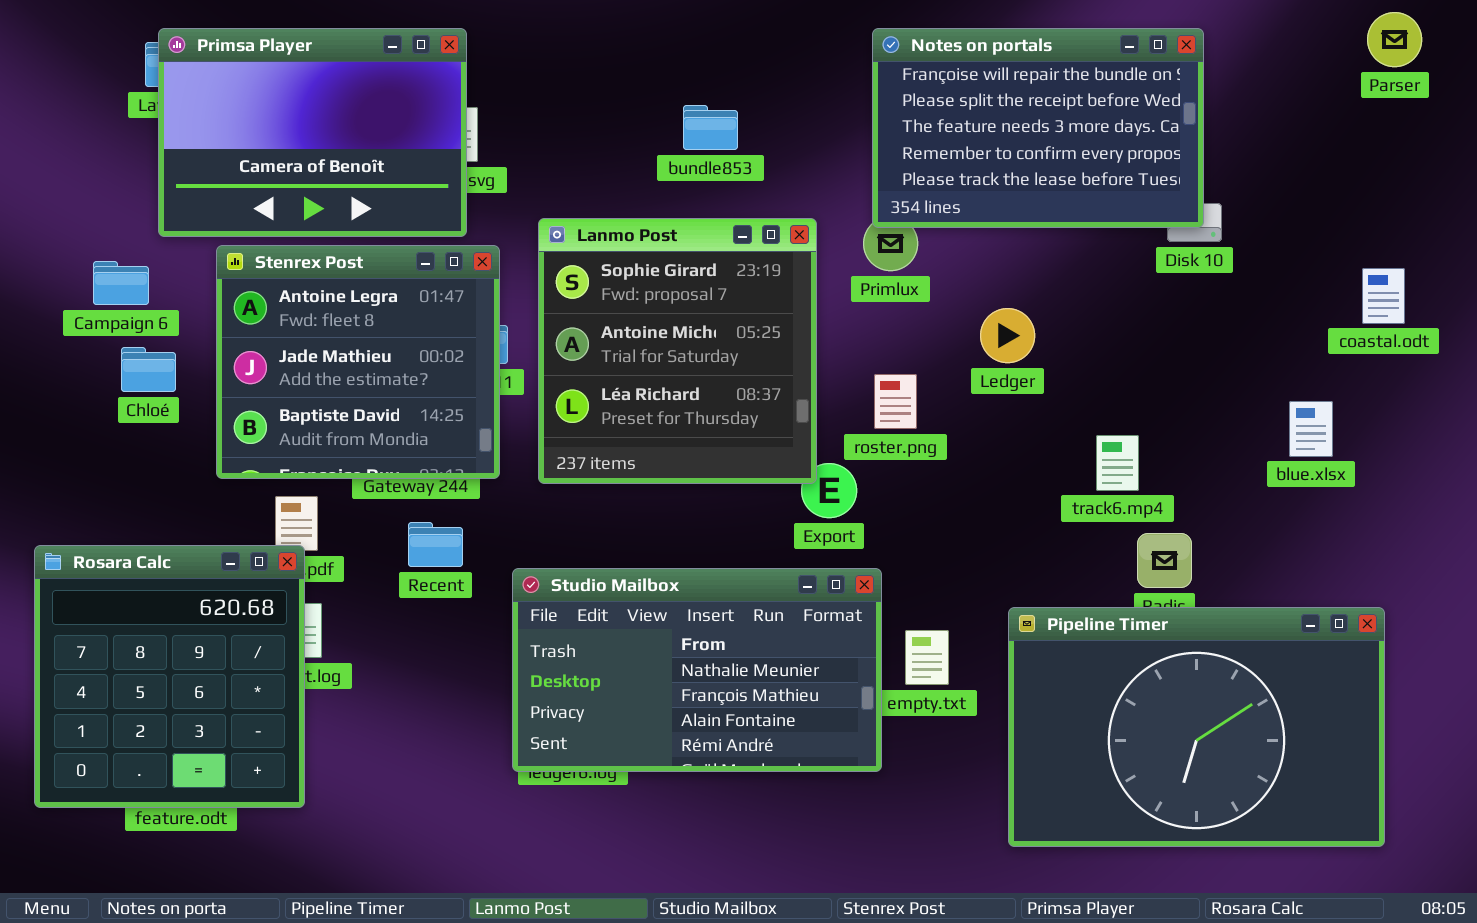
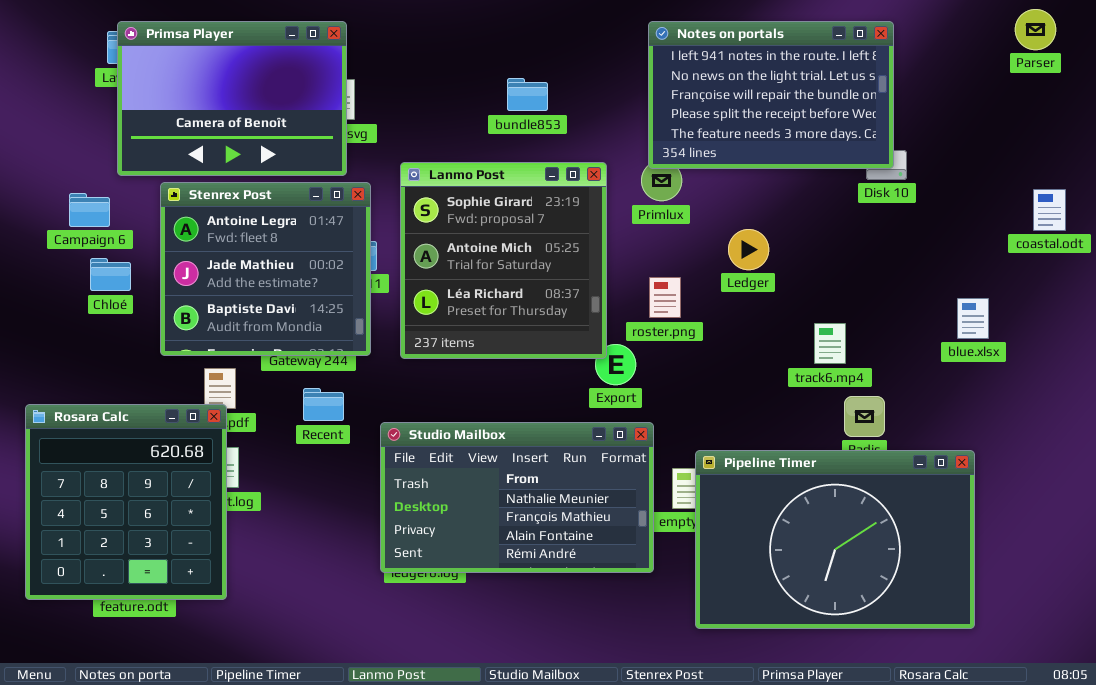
Notes on portals: [872,28,1204,228] -> [648,21,894,169], scrolled up 2 rows
coastal.odt: [1362,268,1405,324] -> [1033,189,1066,231], moved
Pipeline Timer: [1008,607,1385,847] -> [695,450,975,629], moved

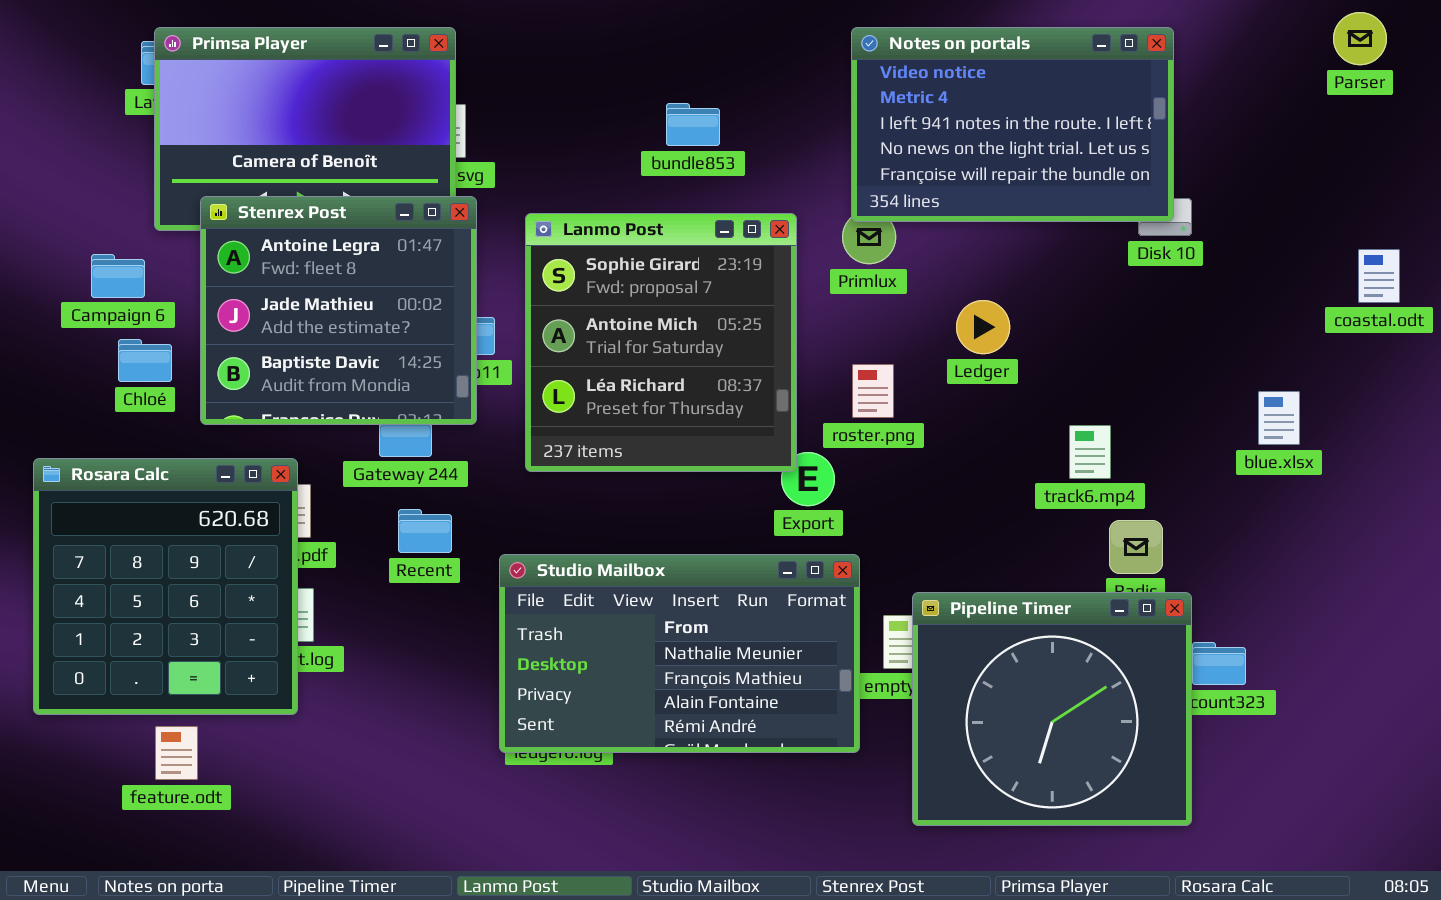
Notes on portals: [648,21,894,169] -> [851,27,1174,222], scrolled up 2 rows
Stenrex Post: [160,182,371,356] -> [200,196,477,425], moved
Rosara Calc: [25,404,227,600] -> [33,458,298,715], moved
Pipeline Timer: [695,450,975,629] -> [912,592,1192,826], resized

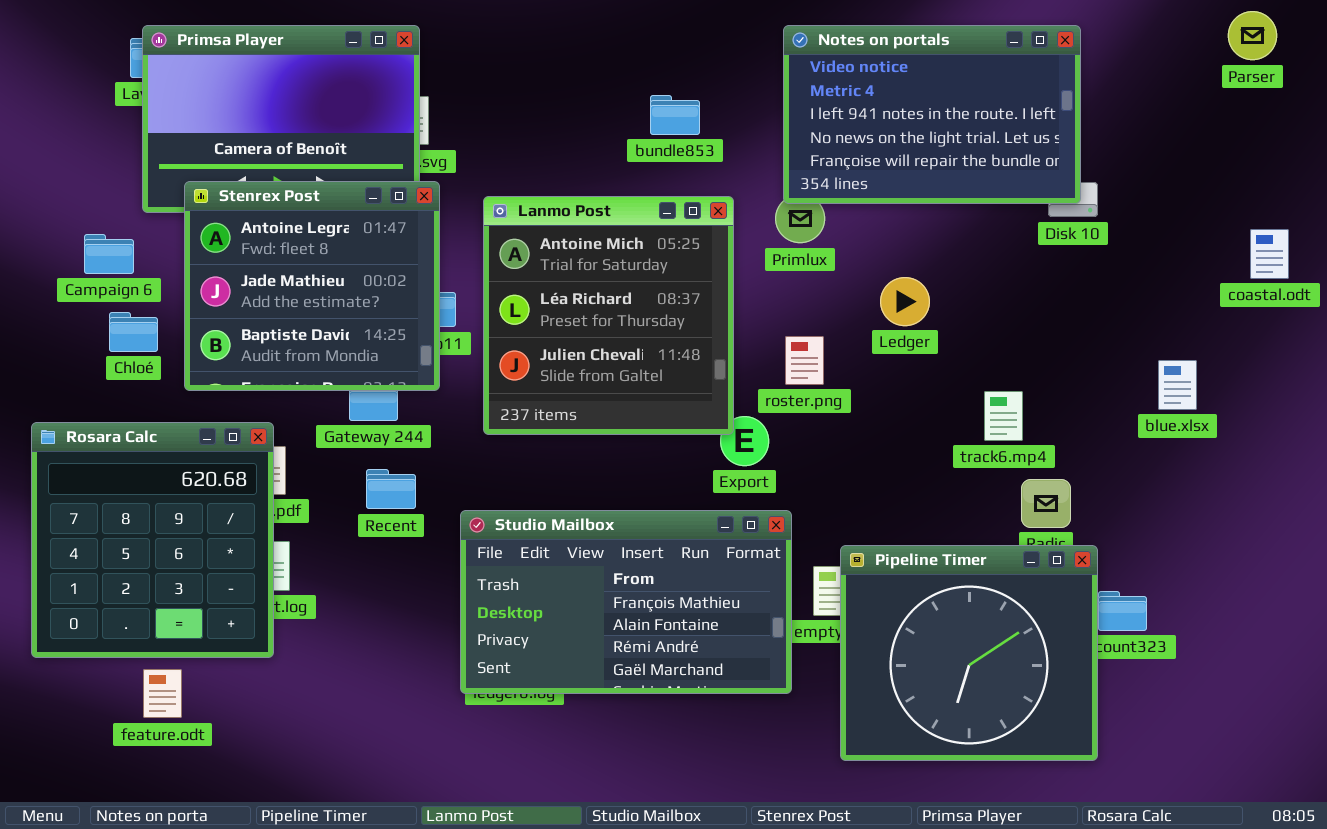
bundle853: [666,103,720,146] -> [650,95,700,135], moved
Lanmo Post: [525,213,797,472] -> [483,196,734,435], scrolled down 1 row
Studio Mailbox: [499,554,860,753] -> [460,510,792,694], scrolled down 1 row

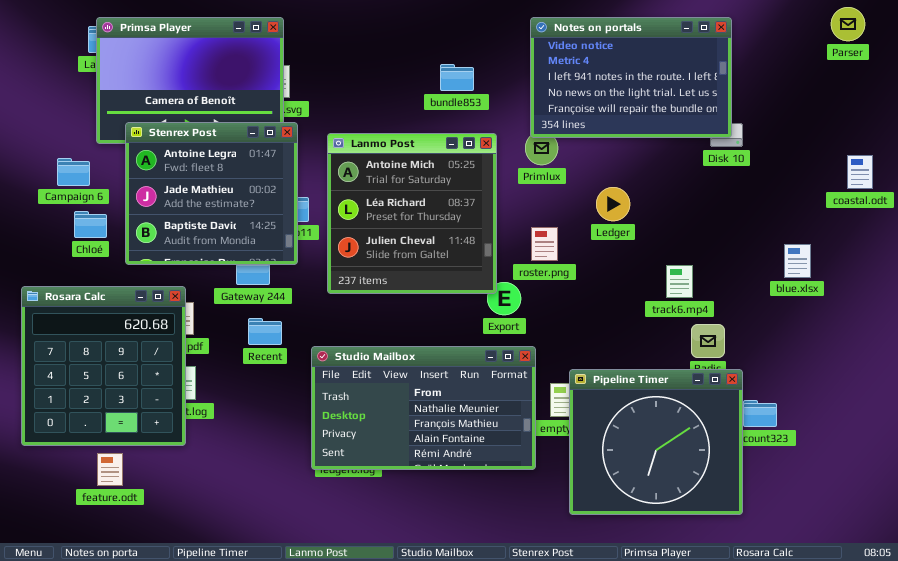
Studio Mailbox: [460,510,792,694] -> [311,346,536,470], scrolled up 1 row

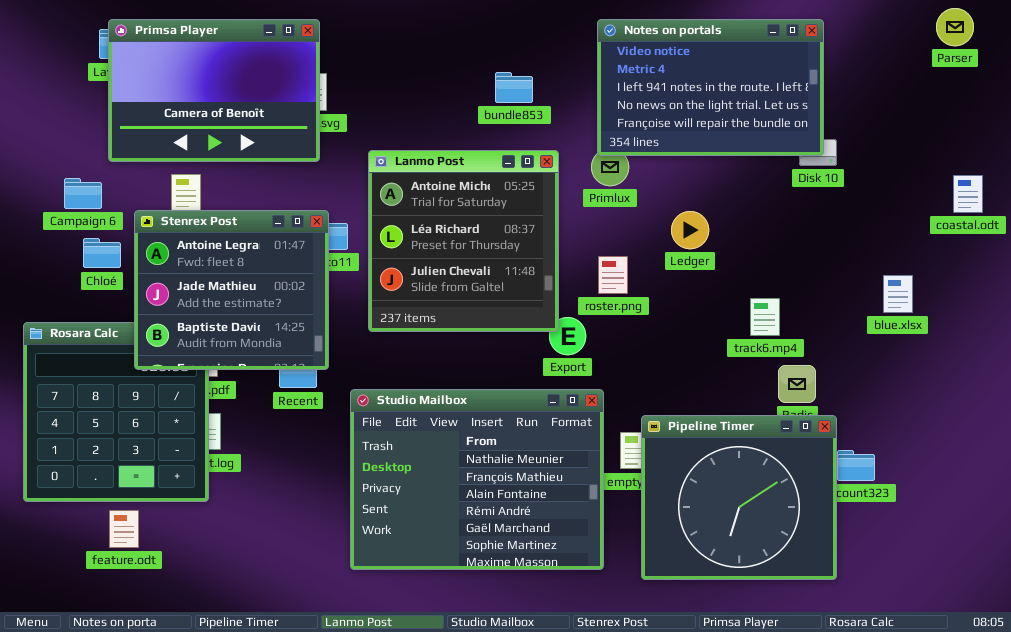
Stenrex Post: [125,122,298,265] -> [134,210,329,370], moved
Studio Mailbox: [311,346,536,470] -> [350,389,604,570], resized

